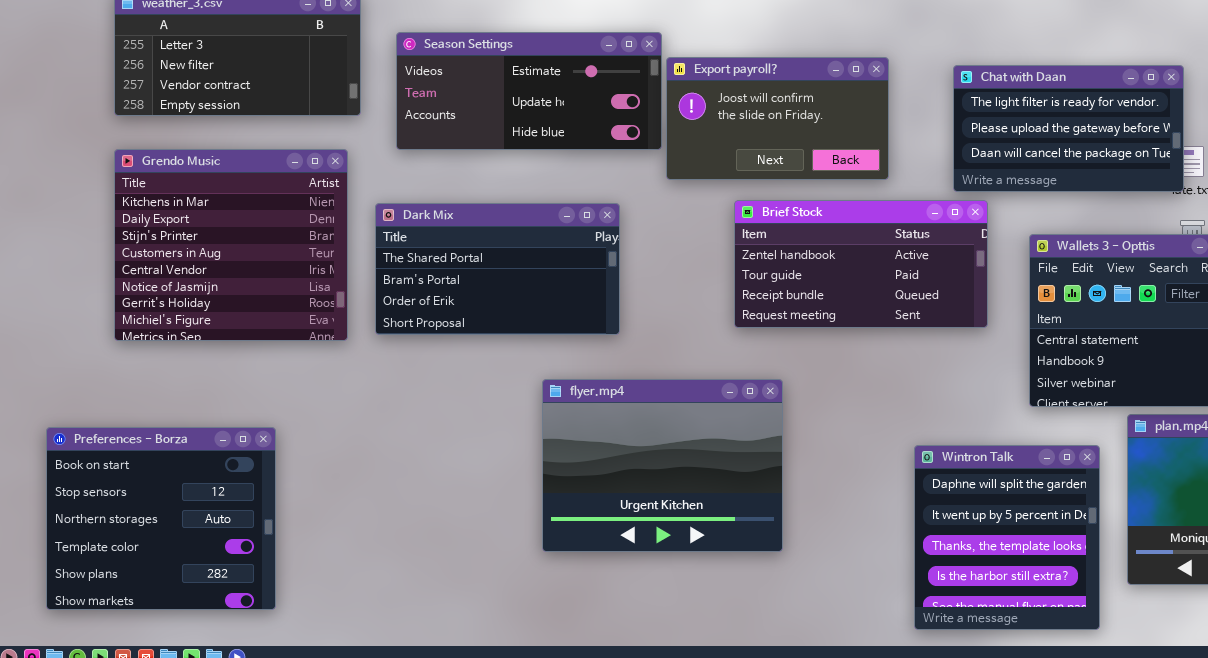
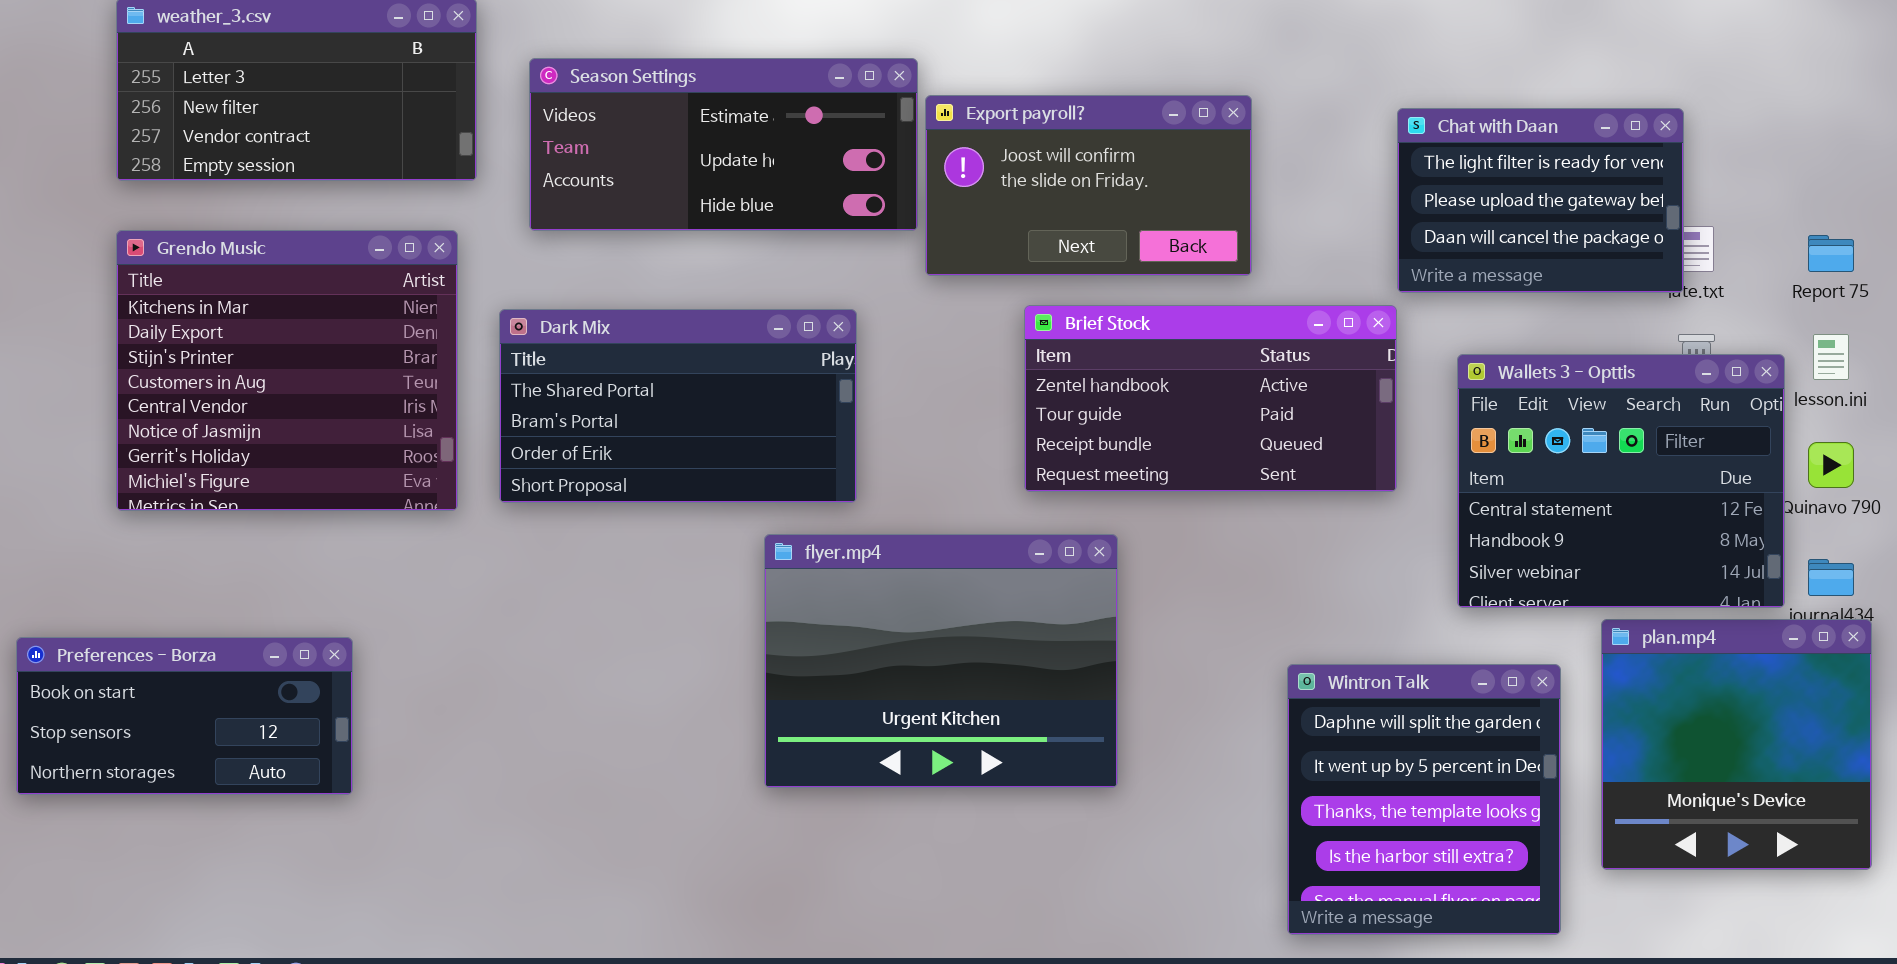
Chat with Daan: [953,65,1184,192] -> [1397,108,1684,293], resized
flyer.mp4: [542,379,783,552] -> [764,534,1118,788], moved
Preferences - Borza: [46,427,276,610] -> [16,637,353,795], resized

